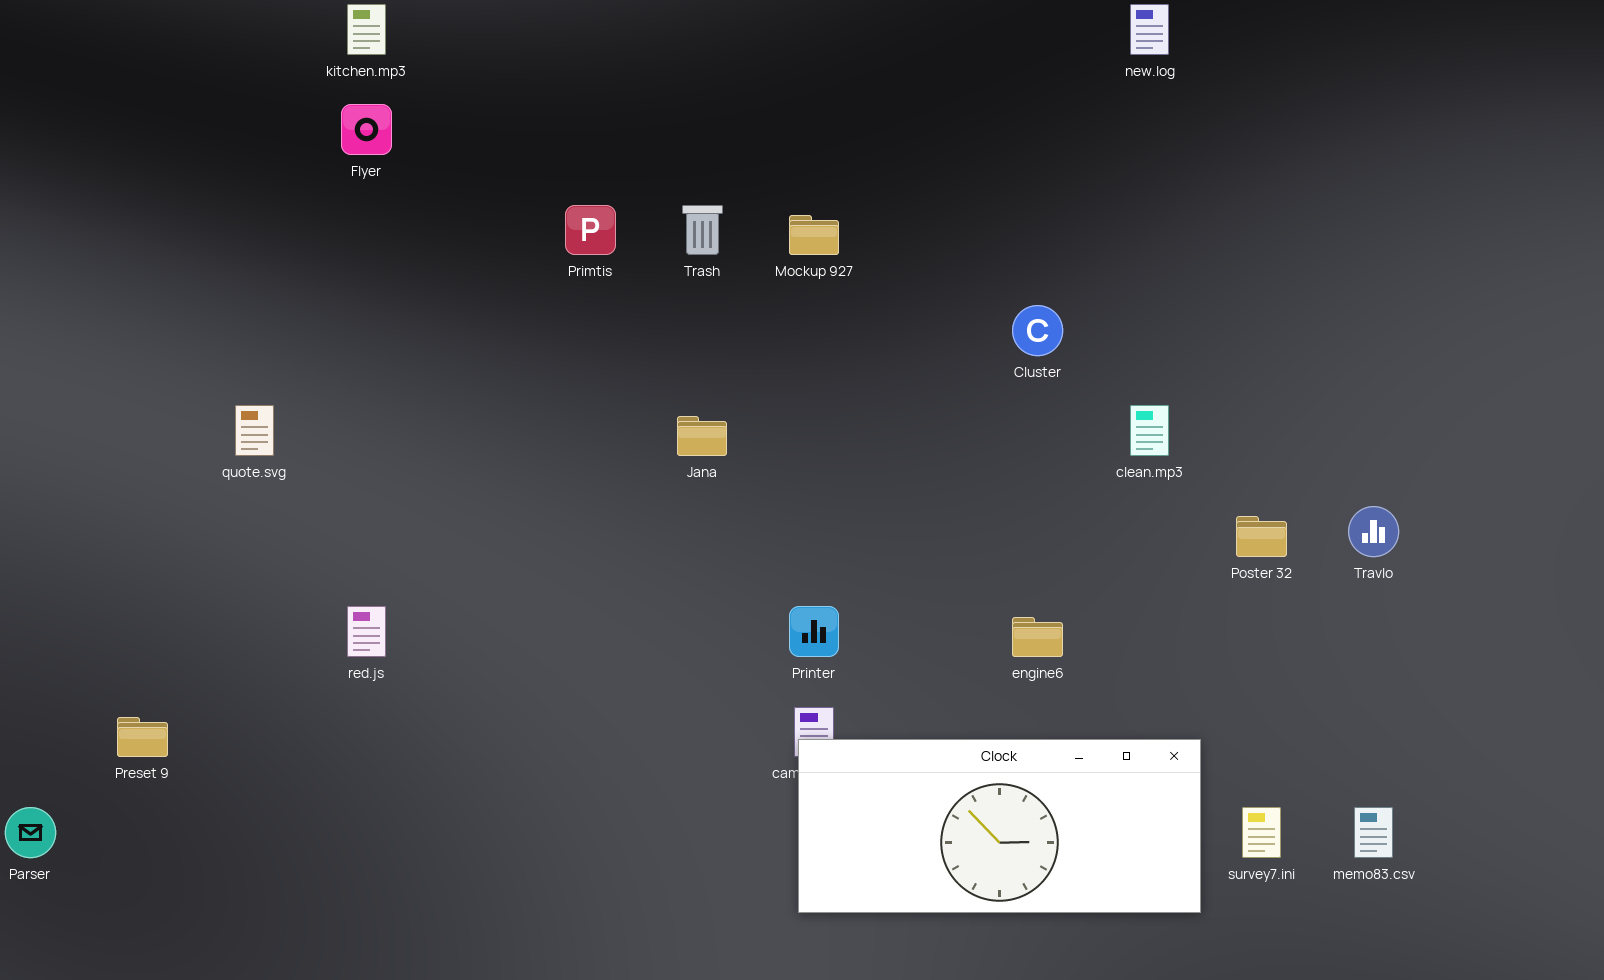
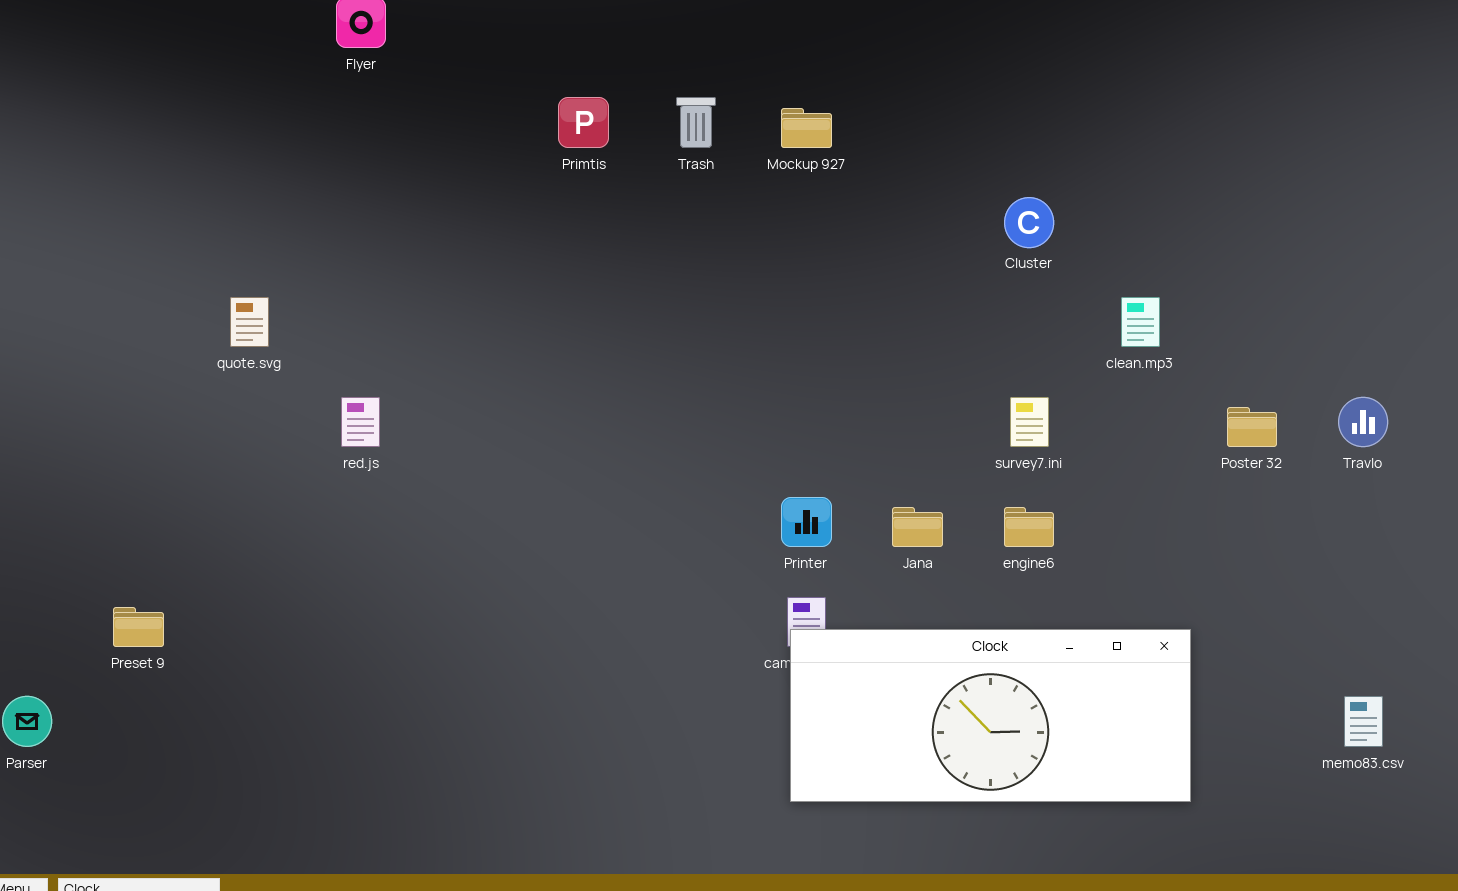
Jana: [677,416,727,456] -> [892,507,943,547], moved
red.js: [347,606,386,657] -> [341,397,380,447], moved
survey7.ini: [1242,807,1281,858] -> [1010,397,1049,447], moved

